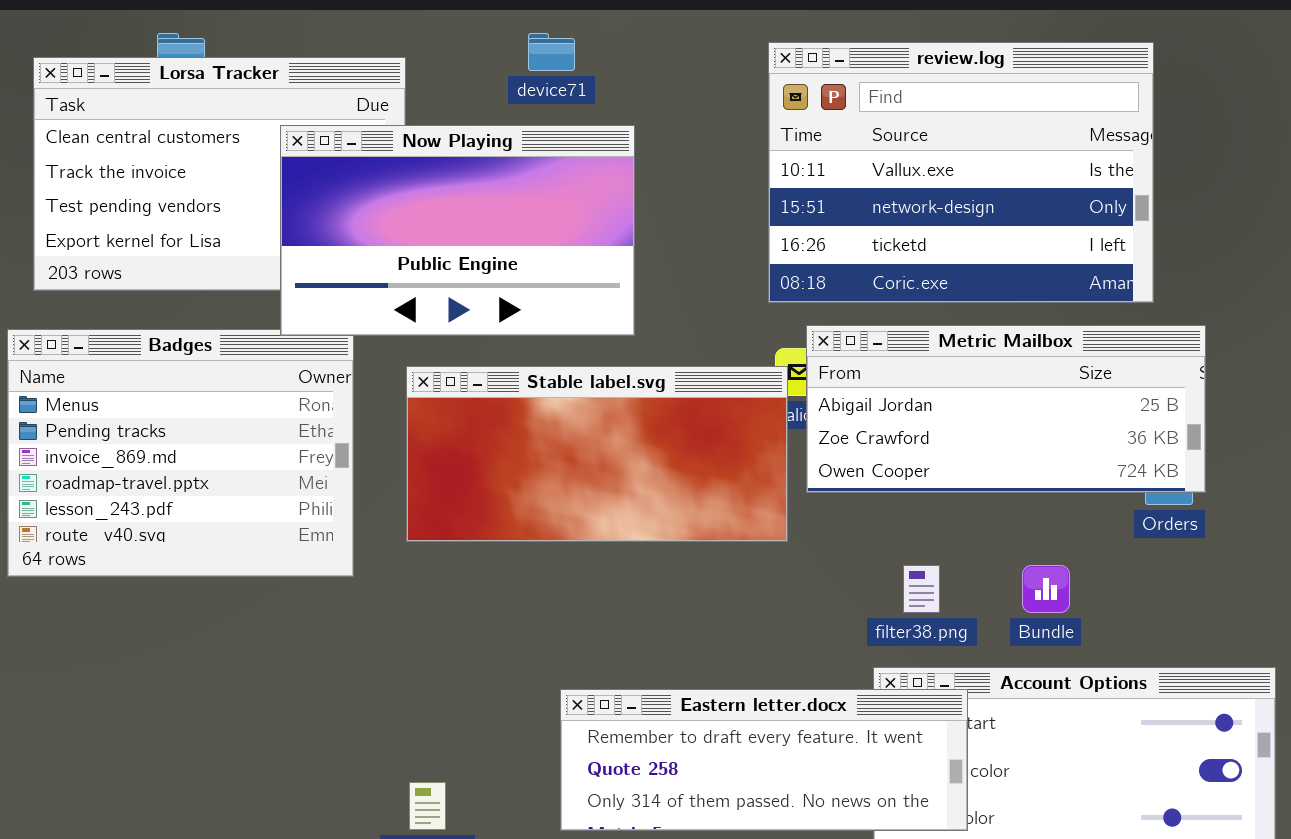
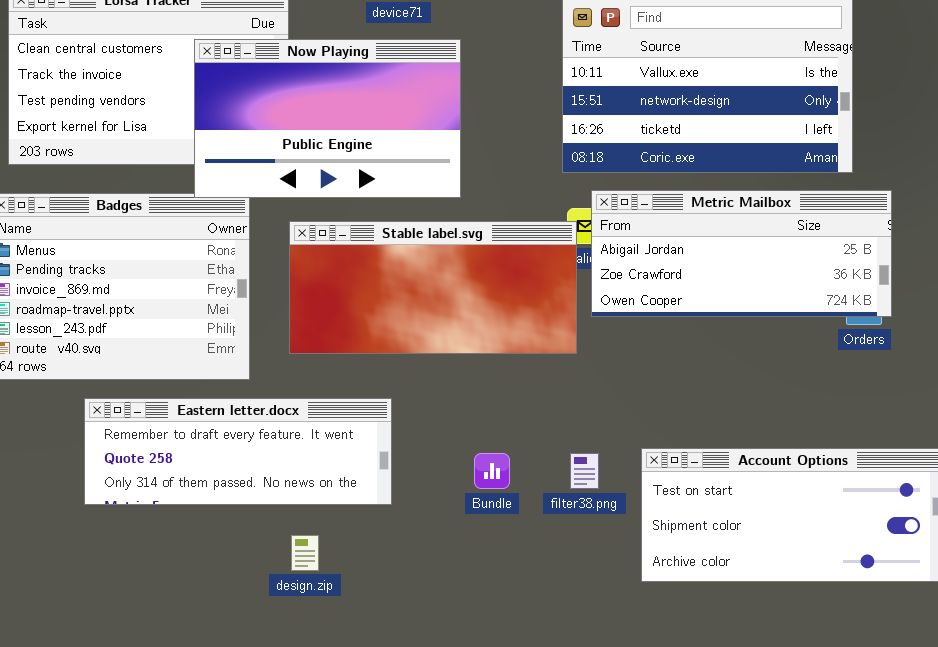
filter38.png: [903,565,940,613] -> [570,453,599,489], moved
Bundle: [1022,565,1070,613] -> [474,453,510,489], moved
Eastern letter.docx: [560,689,968,831] -> [84,398,392,505], moved

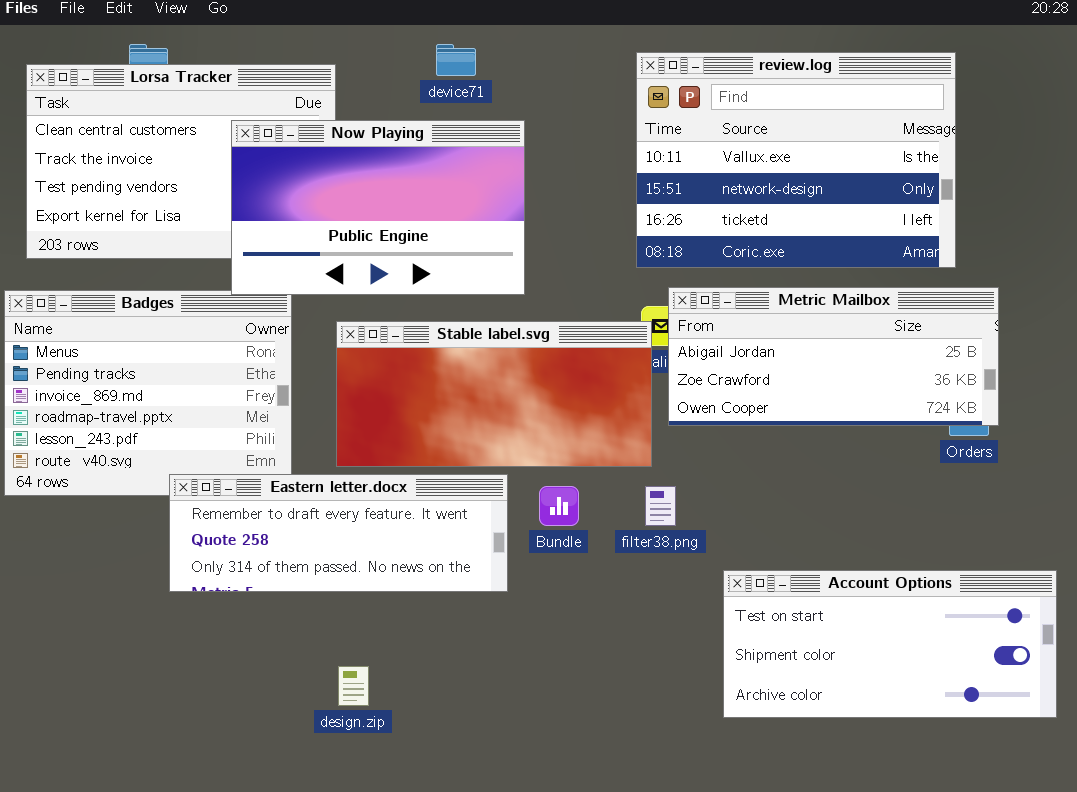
Eastern letter.docx: [84,398,392,505] -> [169,474,508,592], moved
Bundle: [474,453,510,489] -> [539,486,579,526], moved
filter38.png: [570,453,599,489] -> [645,486,676,526], moved

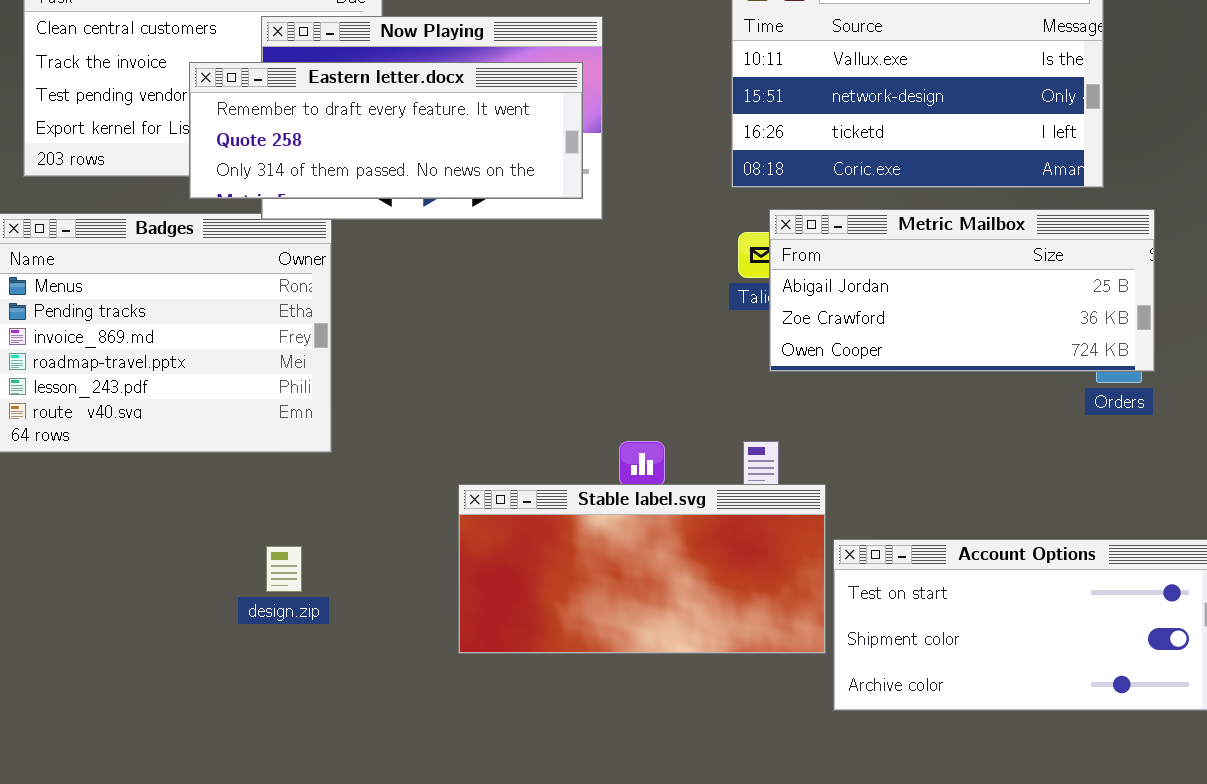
Stable label.svg: [336,321,652,467] -> [458,484,826,654], moved
Eastern letter.docx: [169,474,508,592] -> [189,62,583,199], moved
design.zip: [338,666,369,706] -> [266,546,302,592], moved

